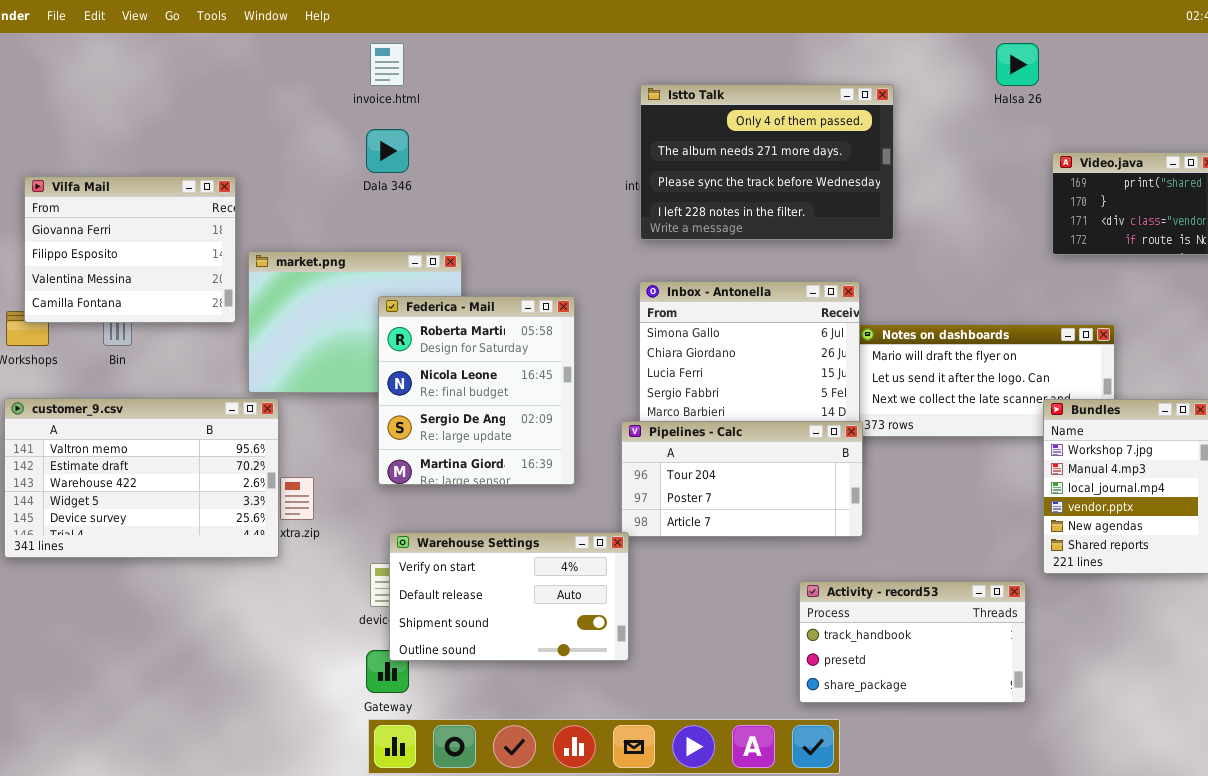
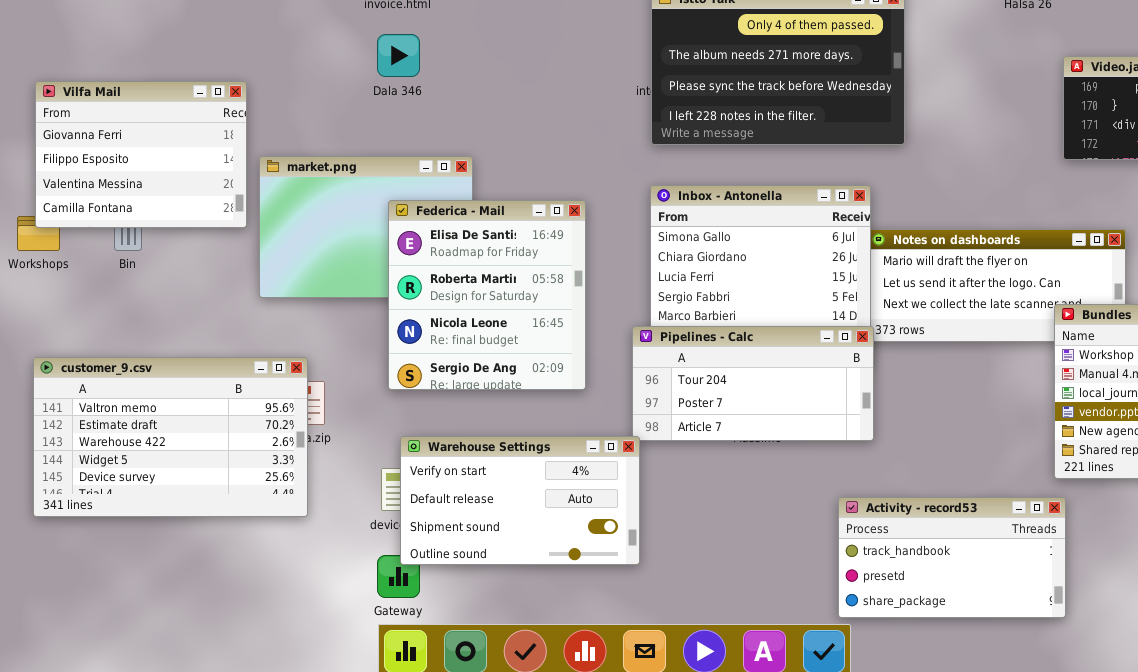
Federica - Mail: [378,296,575,485] -> [388,200,586,390], scrolled up 1 row
customer_9.csv: [4,398,279,558] -> [33,357,308,517], moved
Activity - record53: [799,581,1026,703] -> [838,497,1066,618], moved

